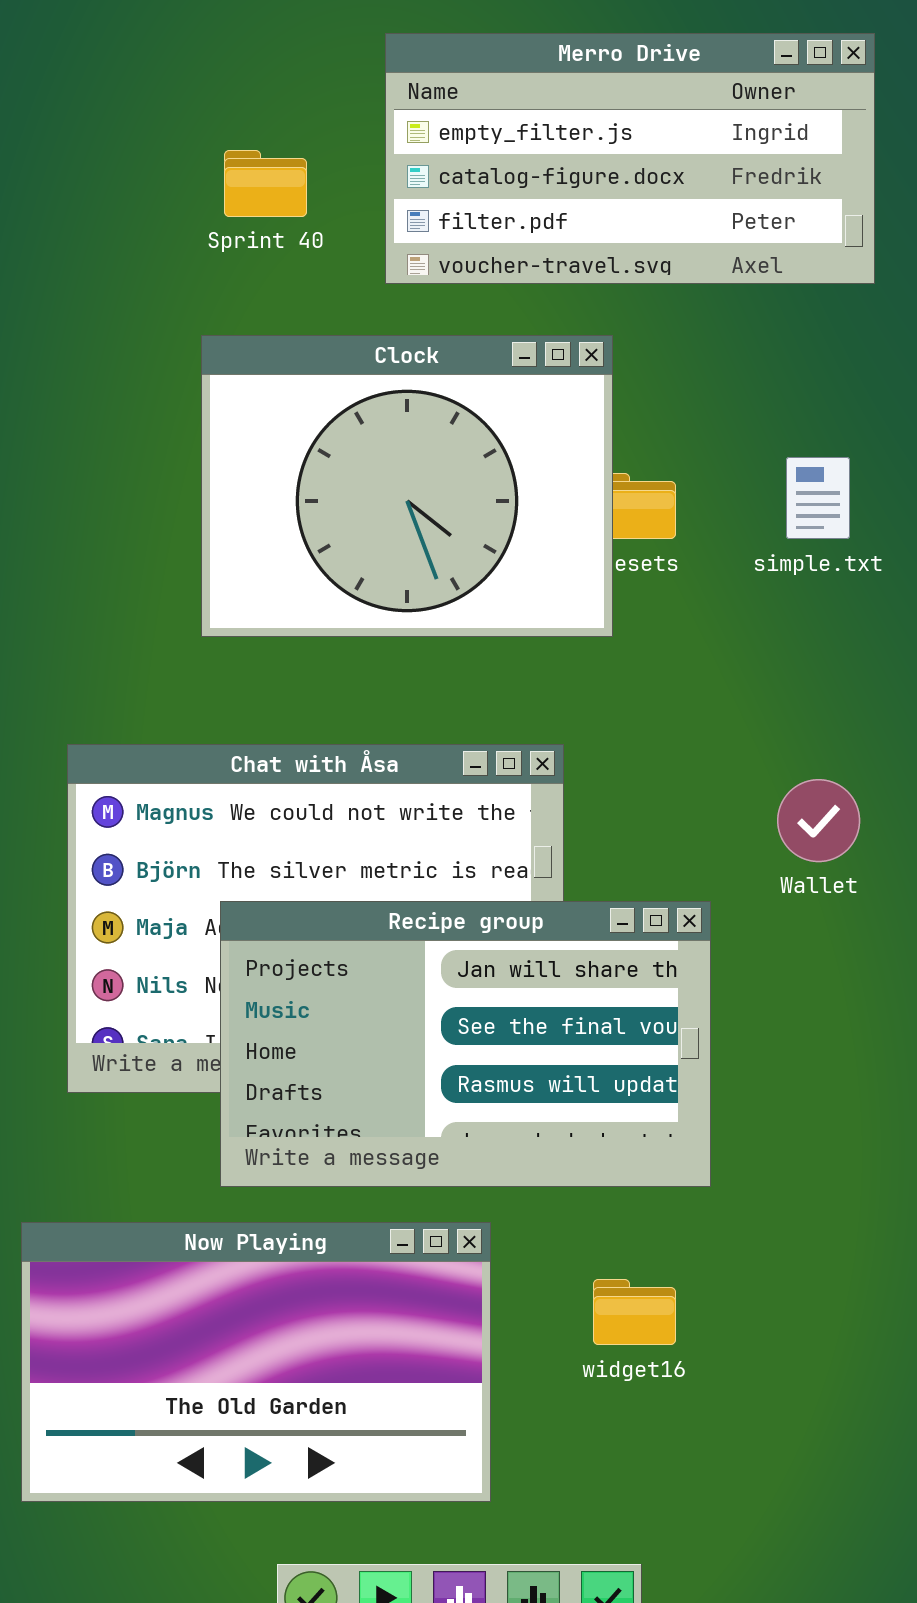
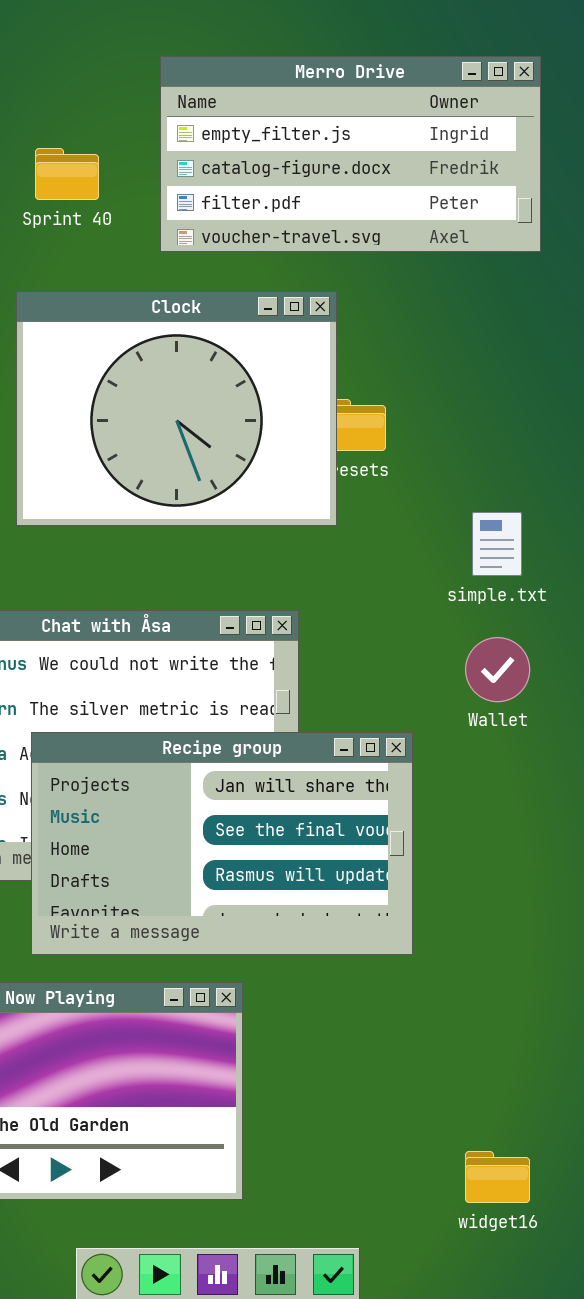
simple.txt: [786,457,850,539] -> [472,512,522,576], moved
widget16: [593,1279,676,1345] -> [465,1151,530,1203], moved

